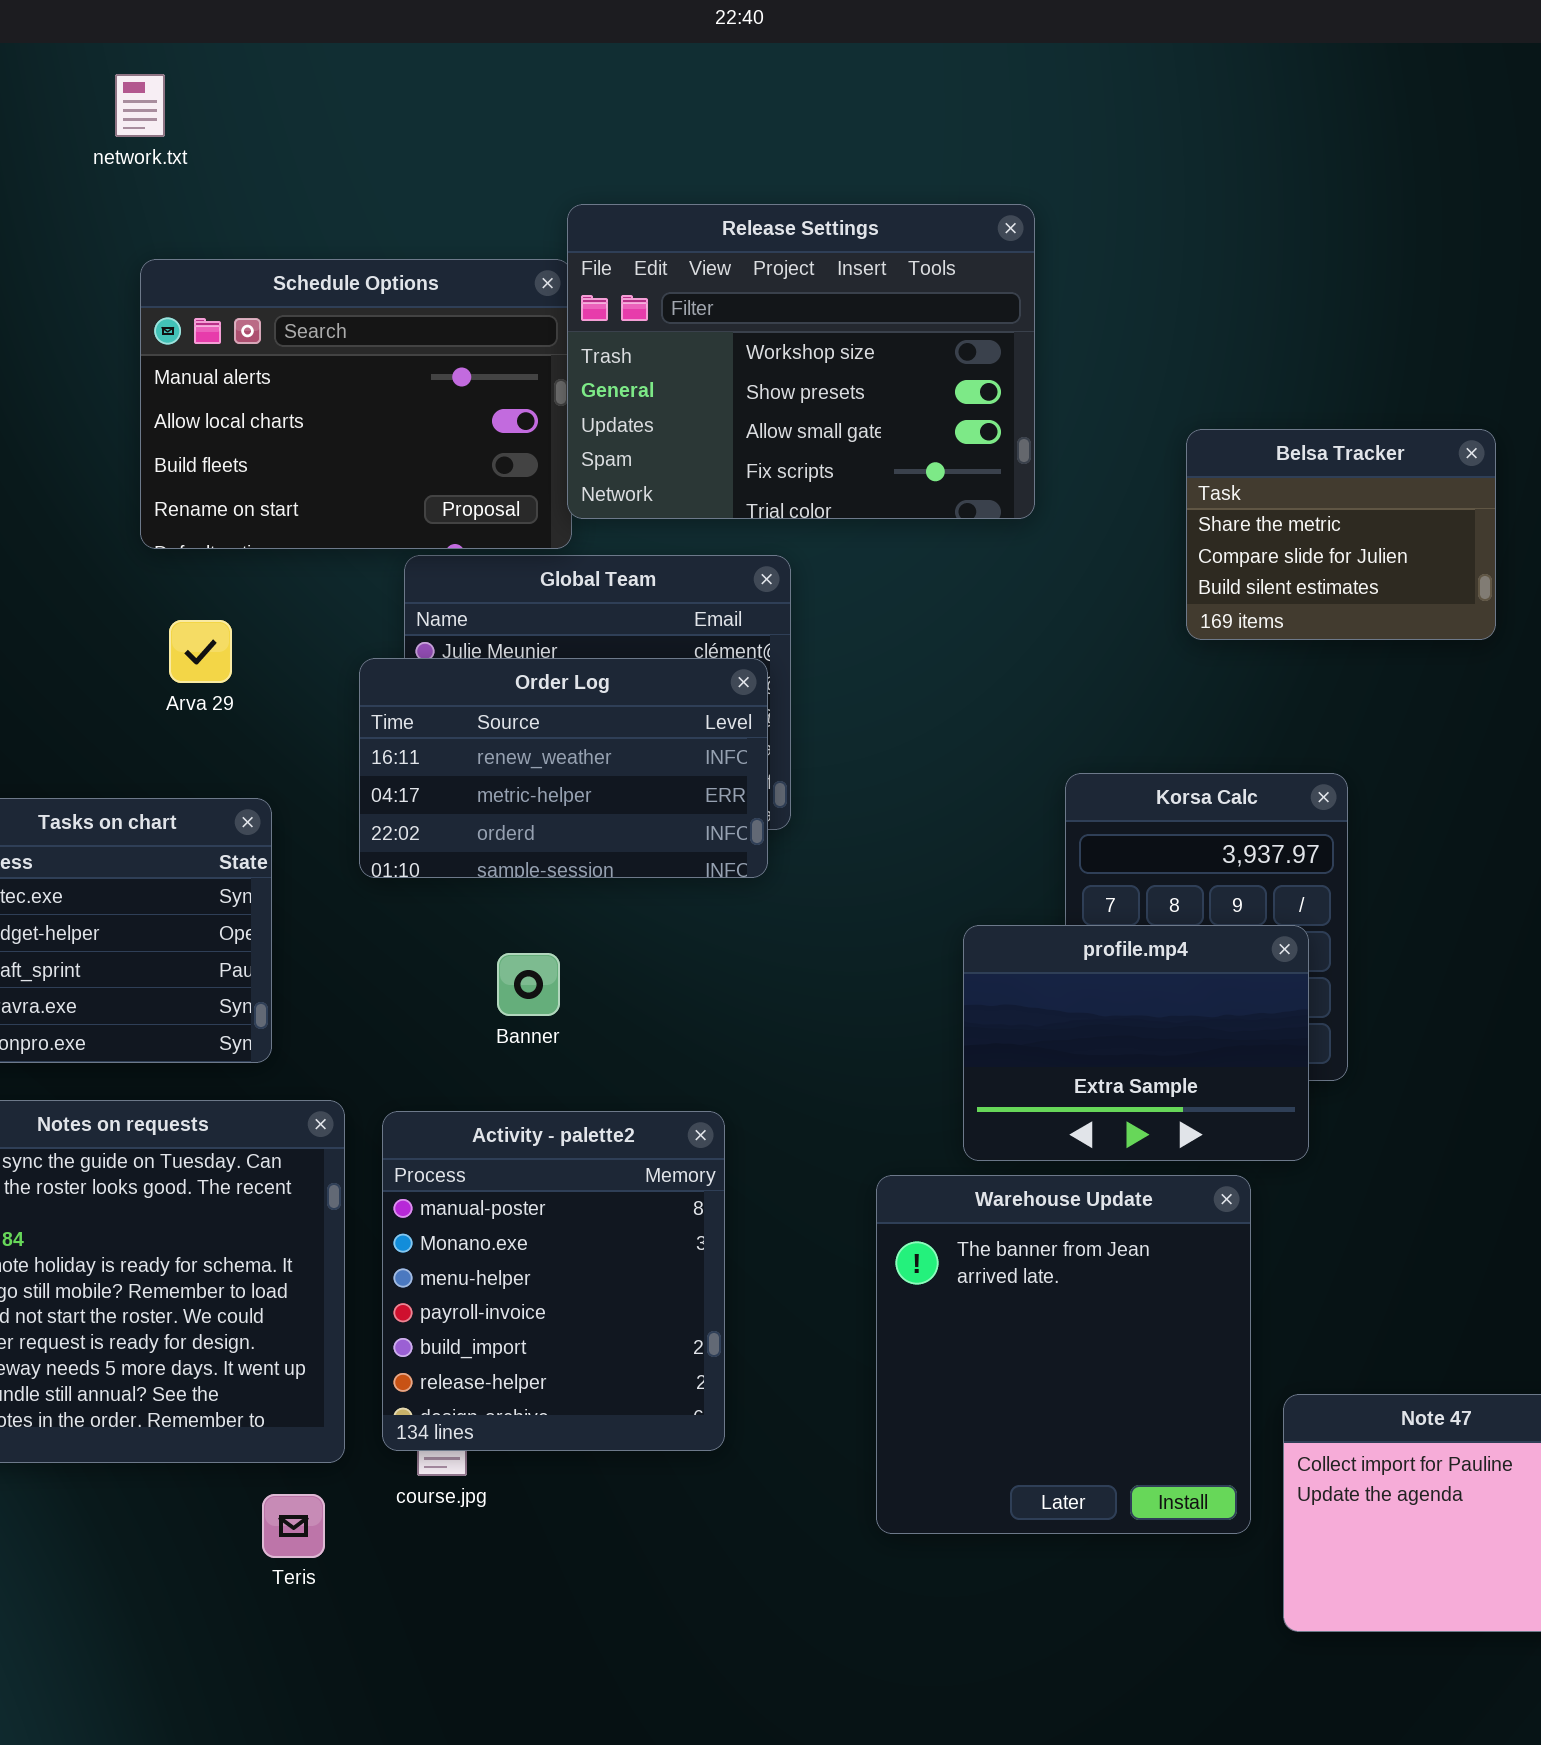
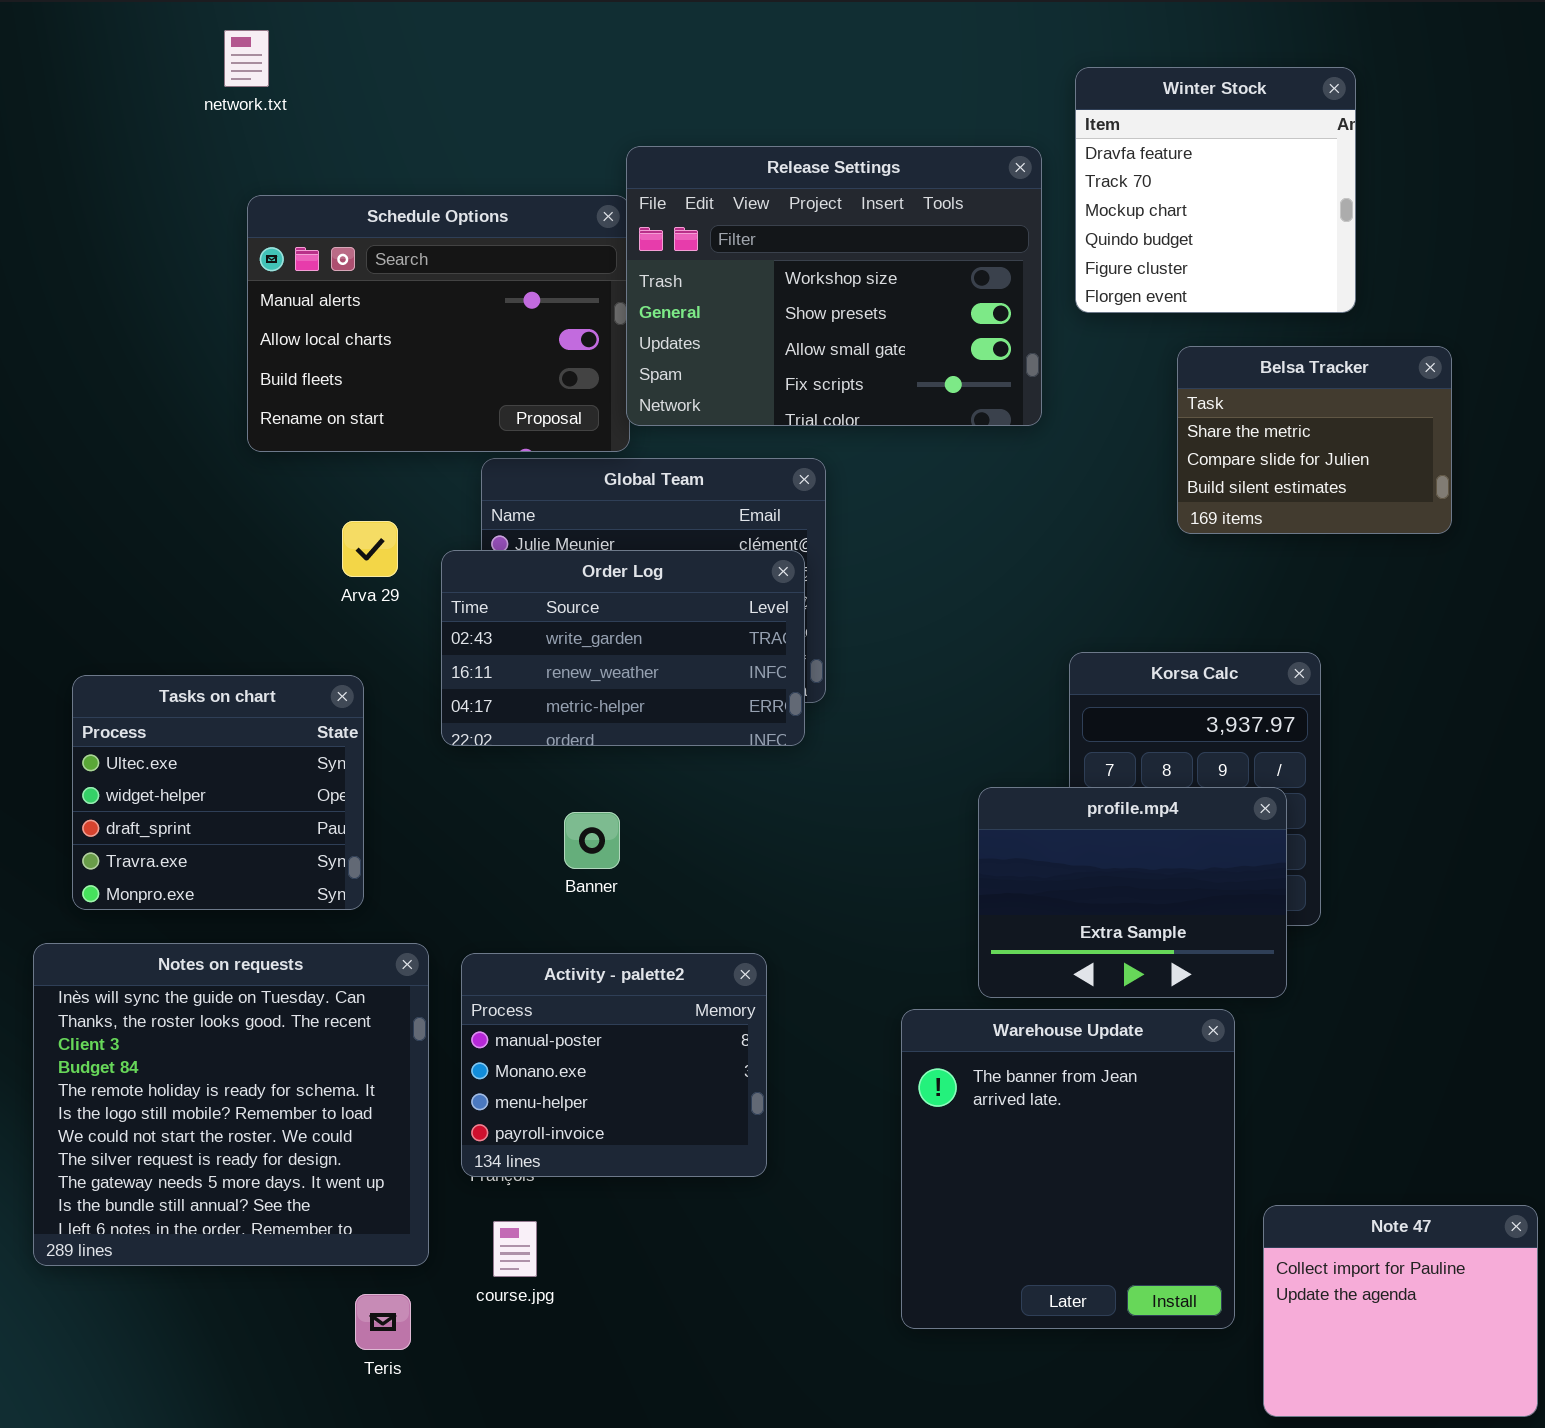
Winter Stock: none -> [1075,67,1356,313], opened
Arva 29: [169,620,232,683] -> [342,521,398,577], moved
Order Log: [359,658,768,878] -> [441,550,805,746], scrolled up 1 row
Activity - palette2: [382,1111,725,1451] -> [461,953,767,1177], resized

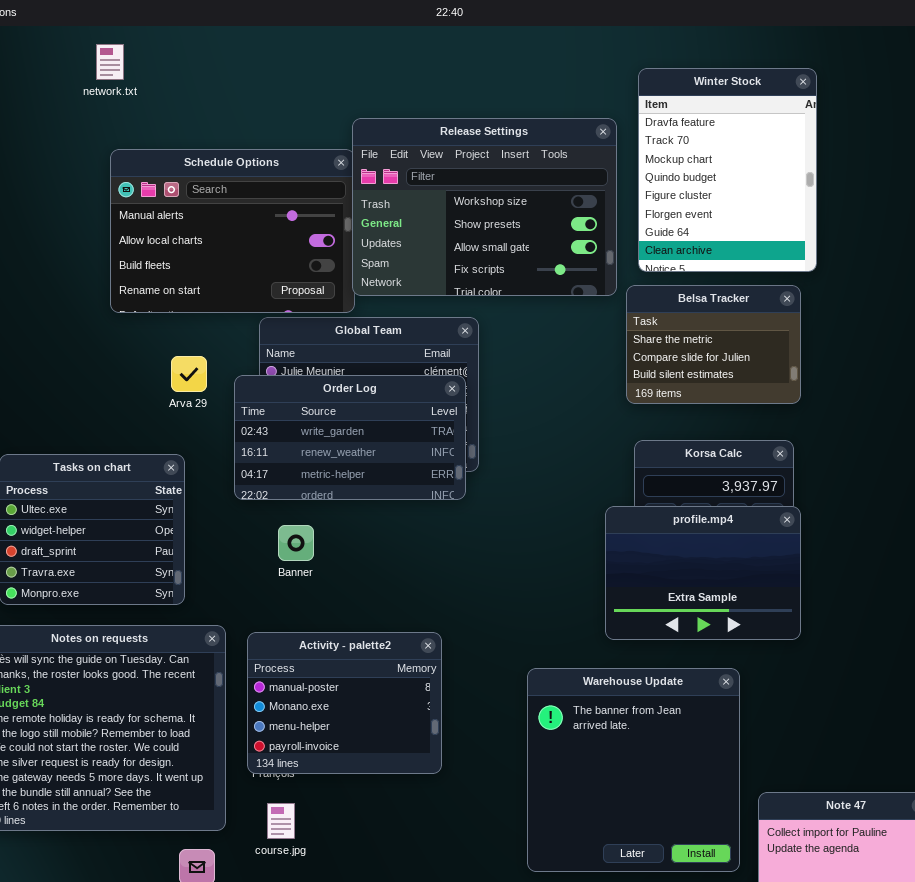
Winter Stock: [1075,67,1356,313] -> [638,68,817,272], resized
Belsa Tracker: [1177,346,1452,534] -> [626,285,801,404], moved
profile.mp4: [978,787,1287,998] -> [605,506,801,640], moved
Banner: [564,812,620,869] -> [278,525,314,561], moved

